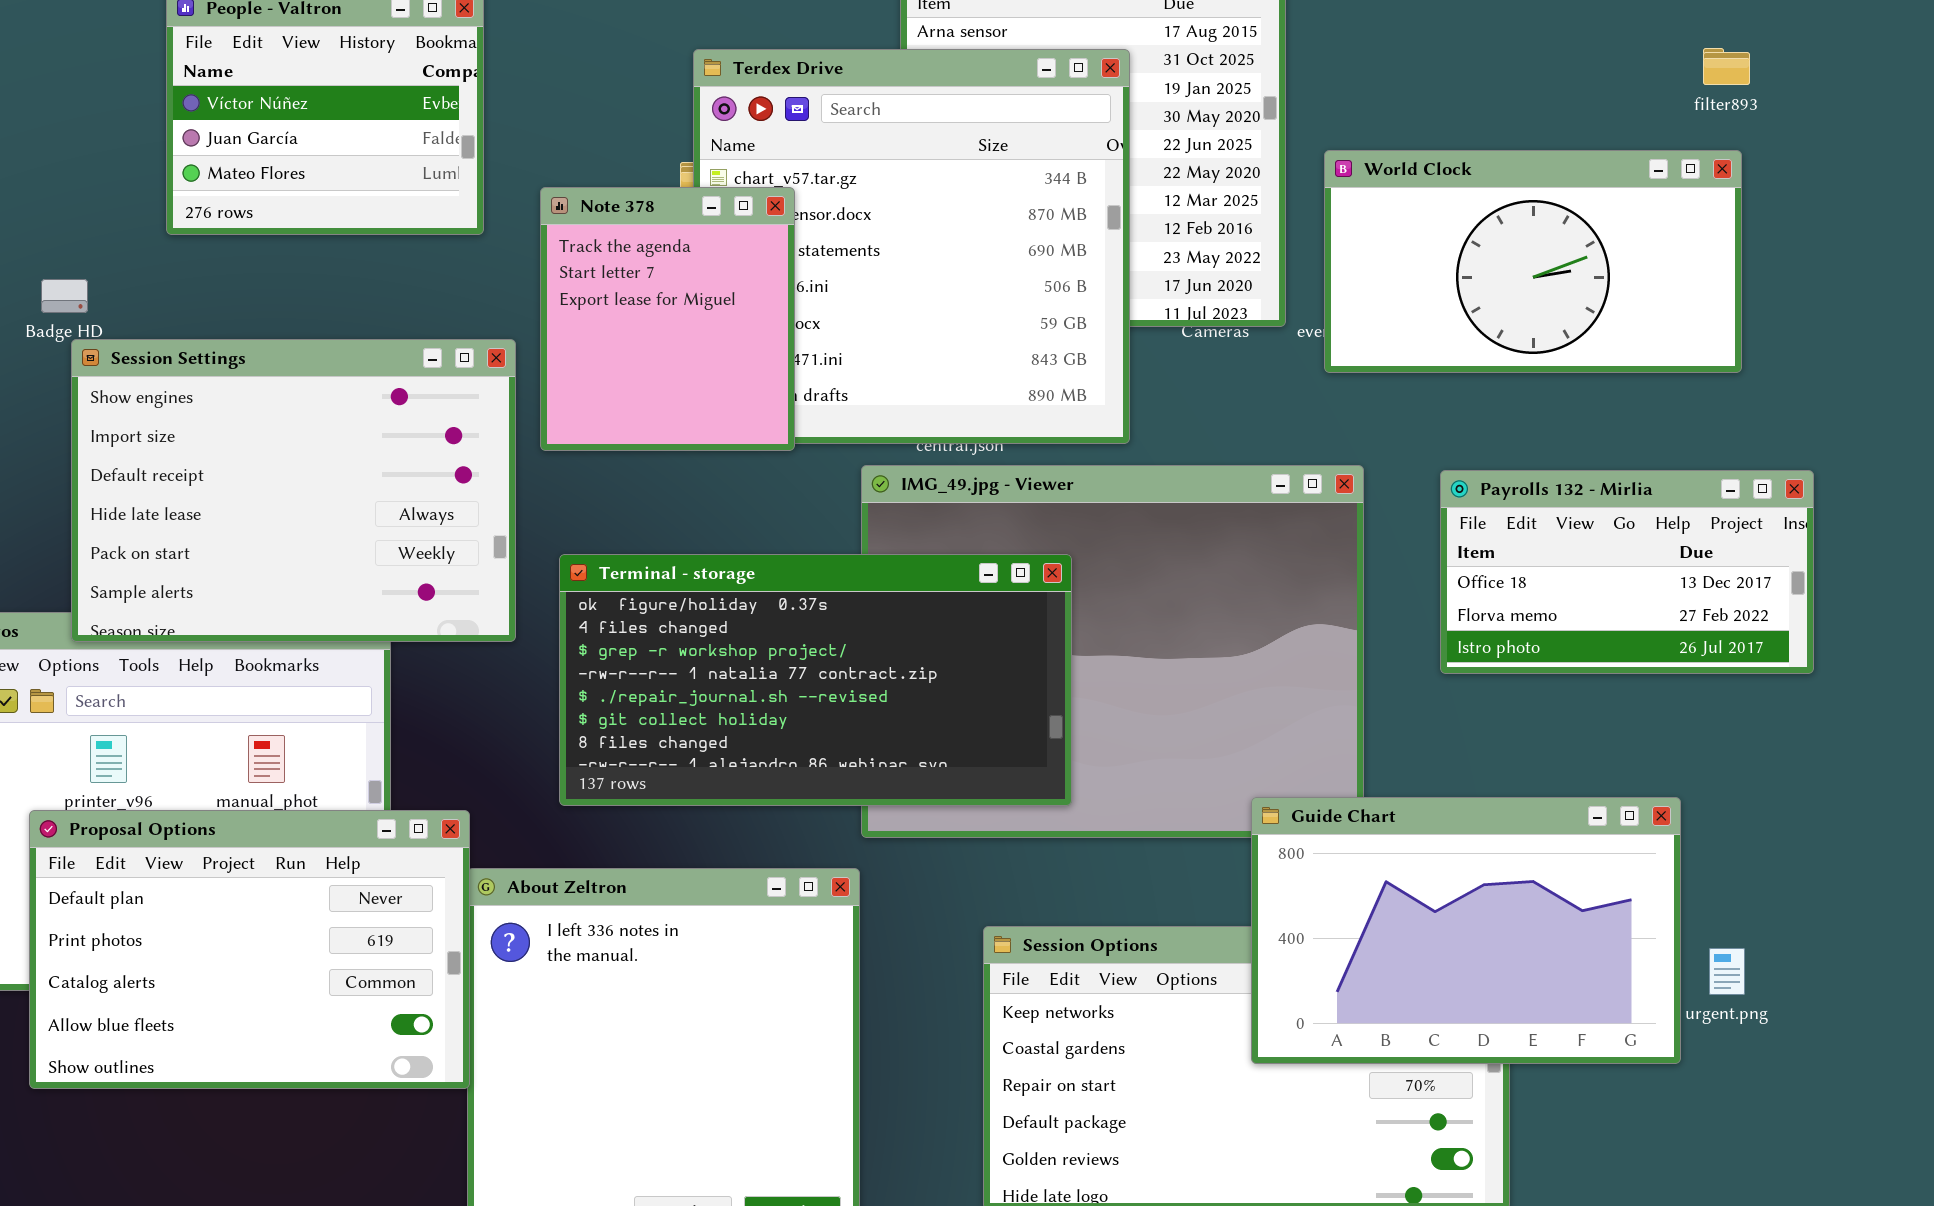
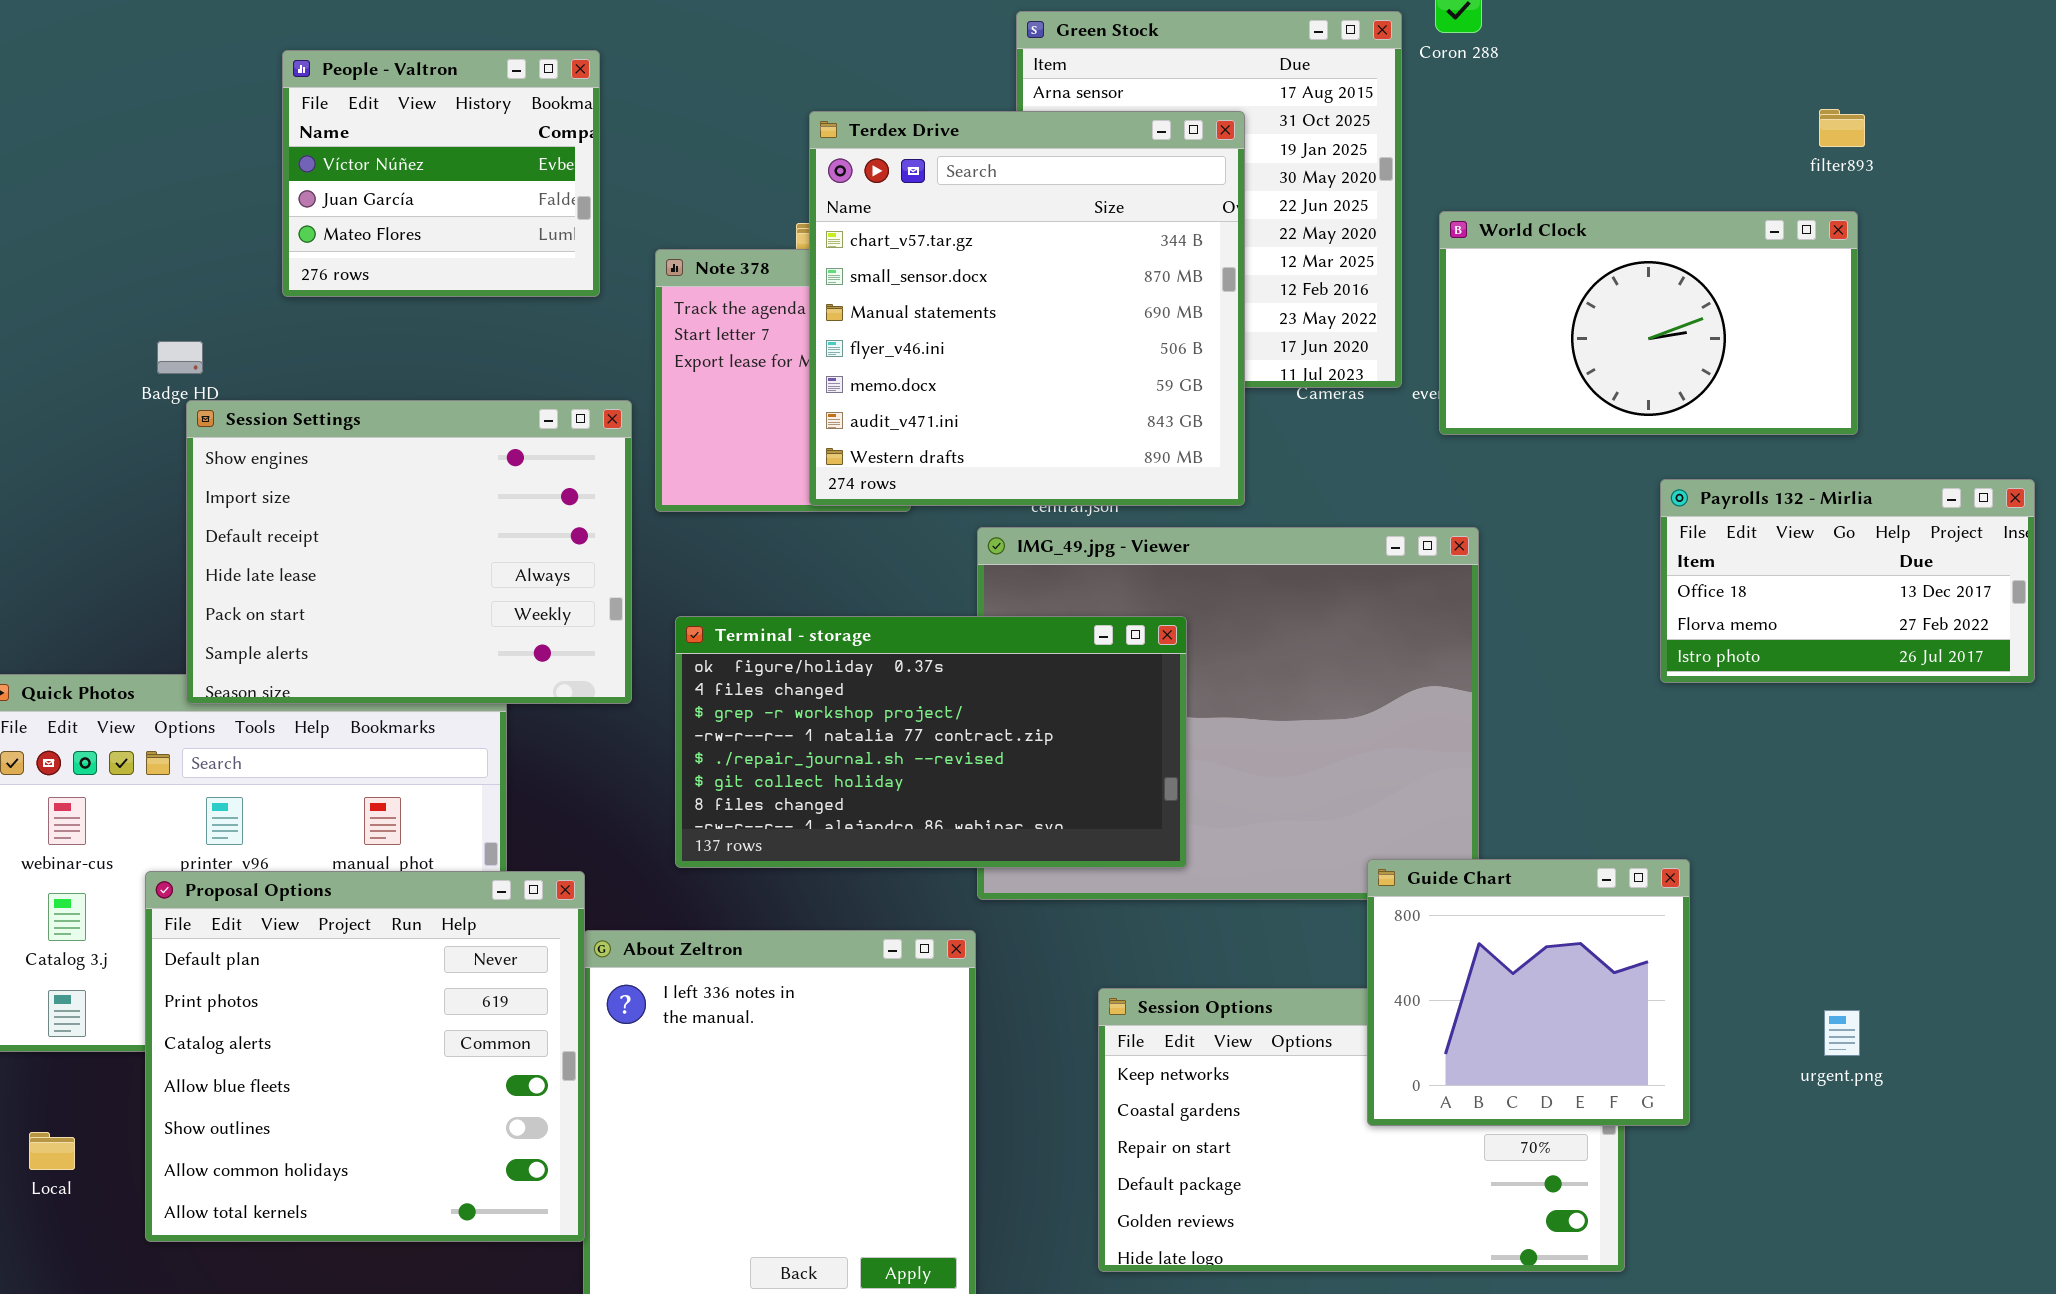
Terdex Drive: [693,49,1130,444] -> [809,111,1245,506], raised
Payrolls 132 - Mirlia: [1440,470,1814,674] -> [1660,479,2035,683], moved
Guide Chart: [1251,797,1681,1064] -> [1367,859,1690,1126], resized
Proposal Options: [29,810,470,1089] -> [145,871,585,1242], resized

